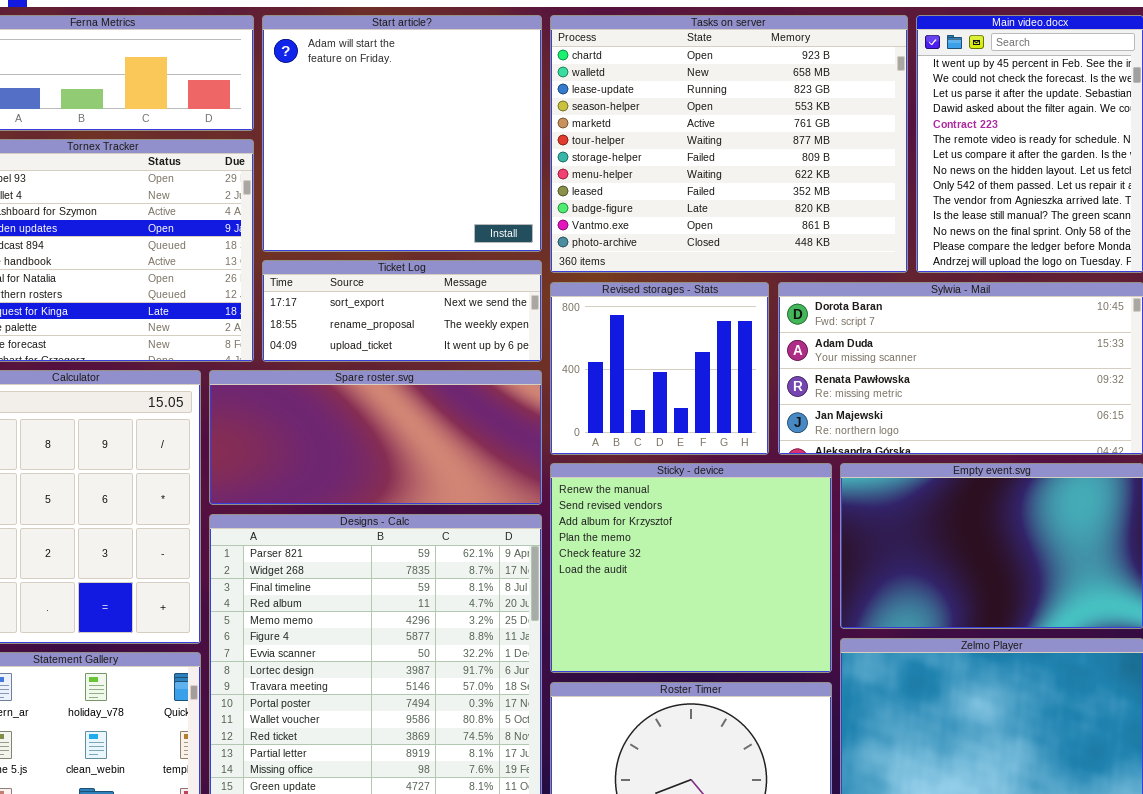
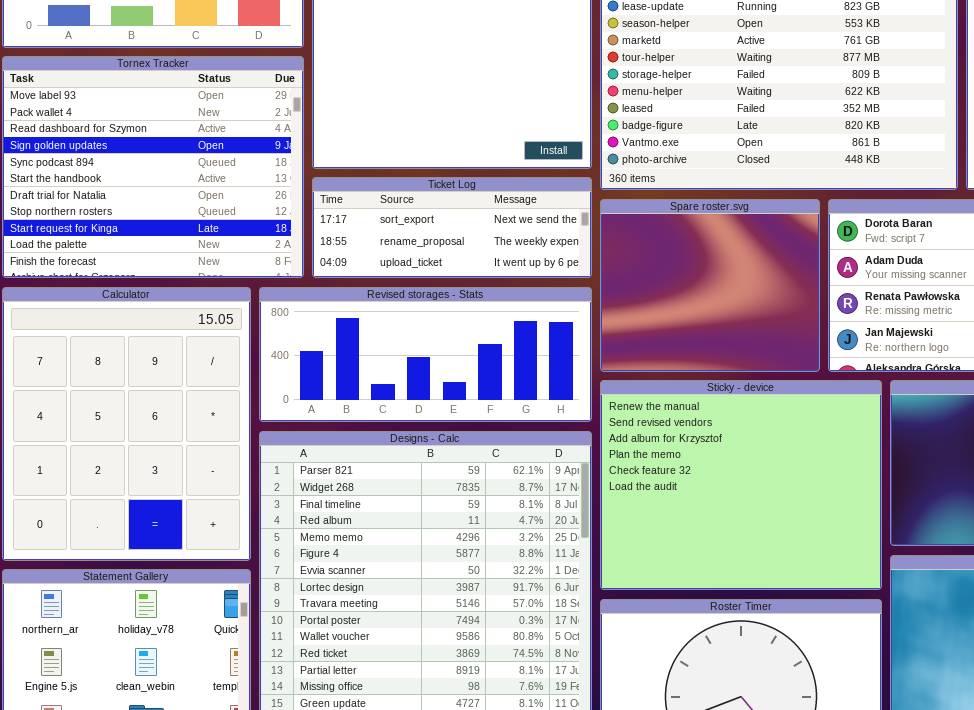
Revised storages - Stats: [550,282,769,455] -> [259,287,592,422], moved, resized
Spare roster.svg: [209,370,542,505] -> [600,199,820,372], moved, resized

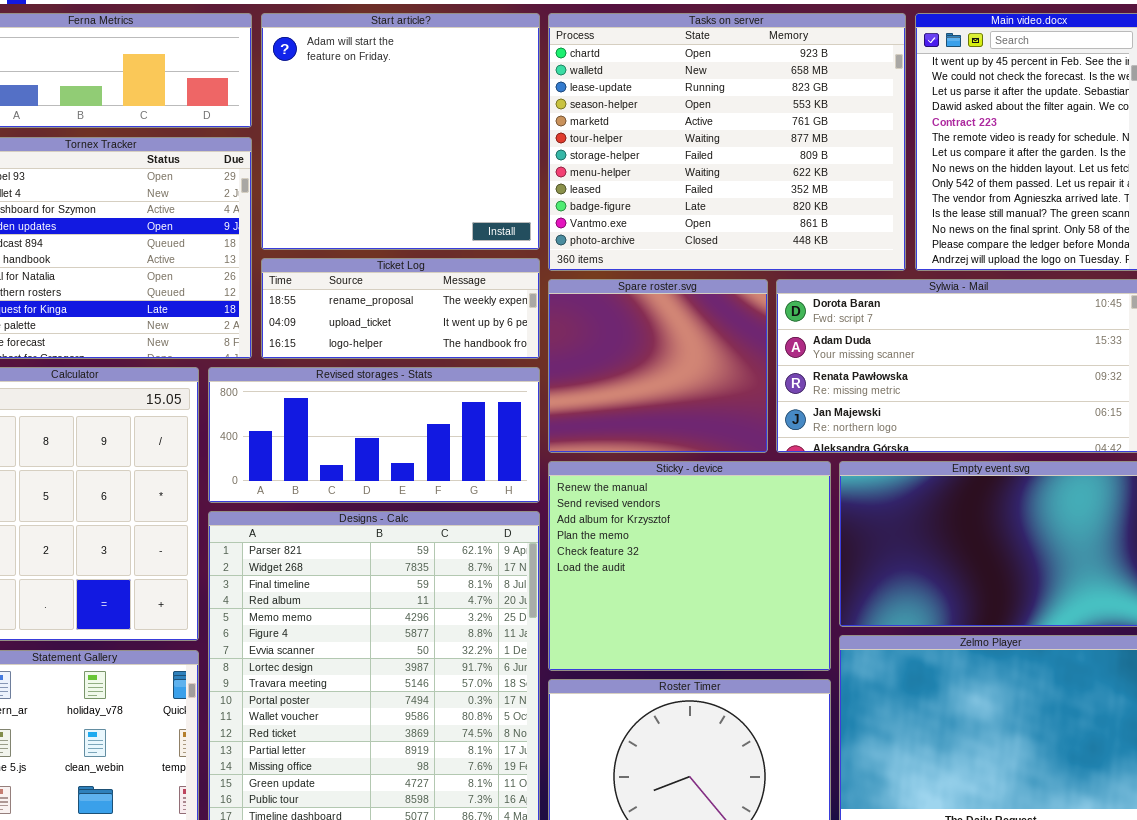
Ticket Log: [312,177,592,278] -> [261,258,540,359], scrolled down 1 row

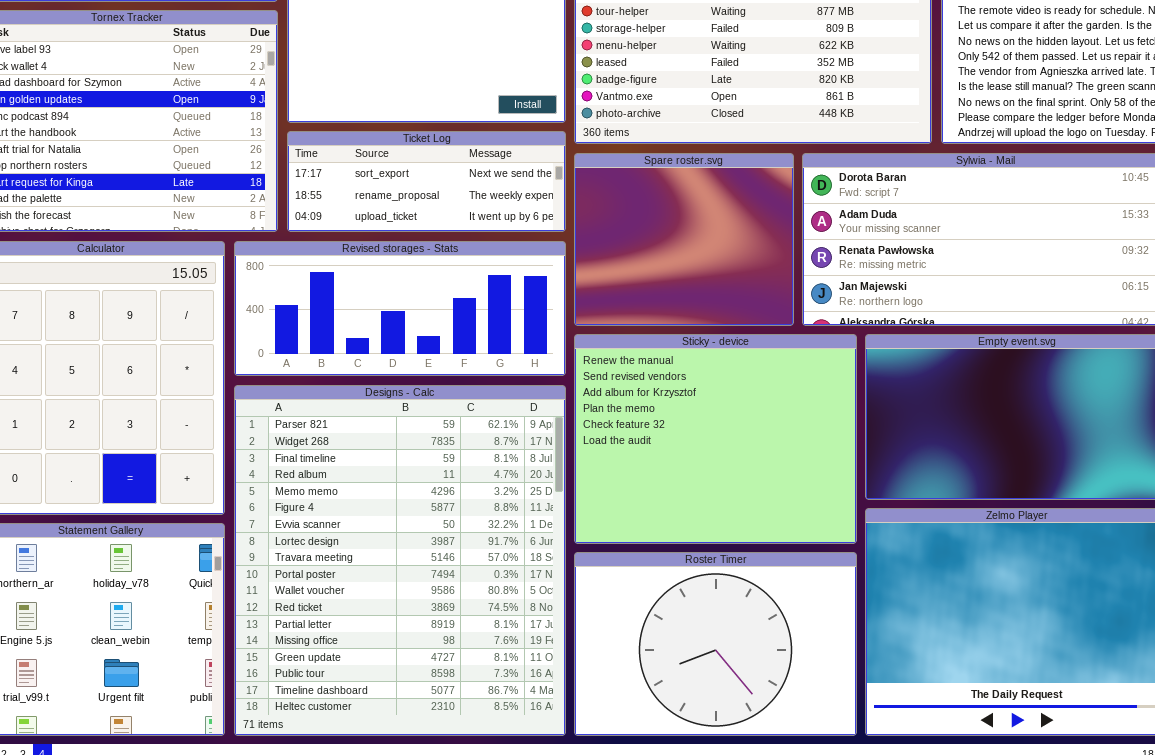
Ticket Log: [261,258,540,359] -> [287,131,566,232], scrolled up 1 row

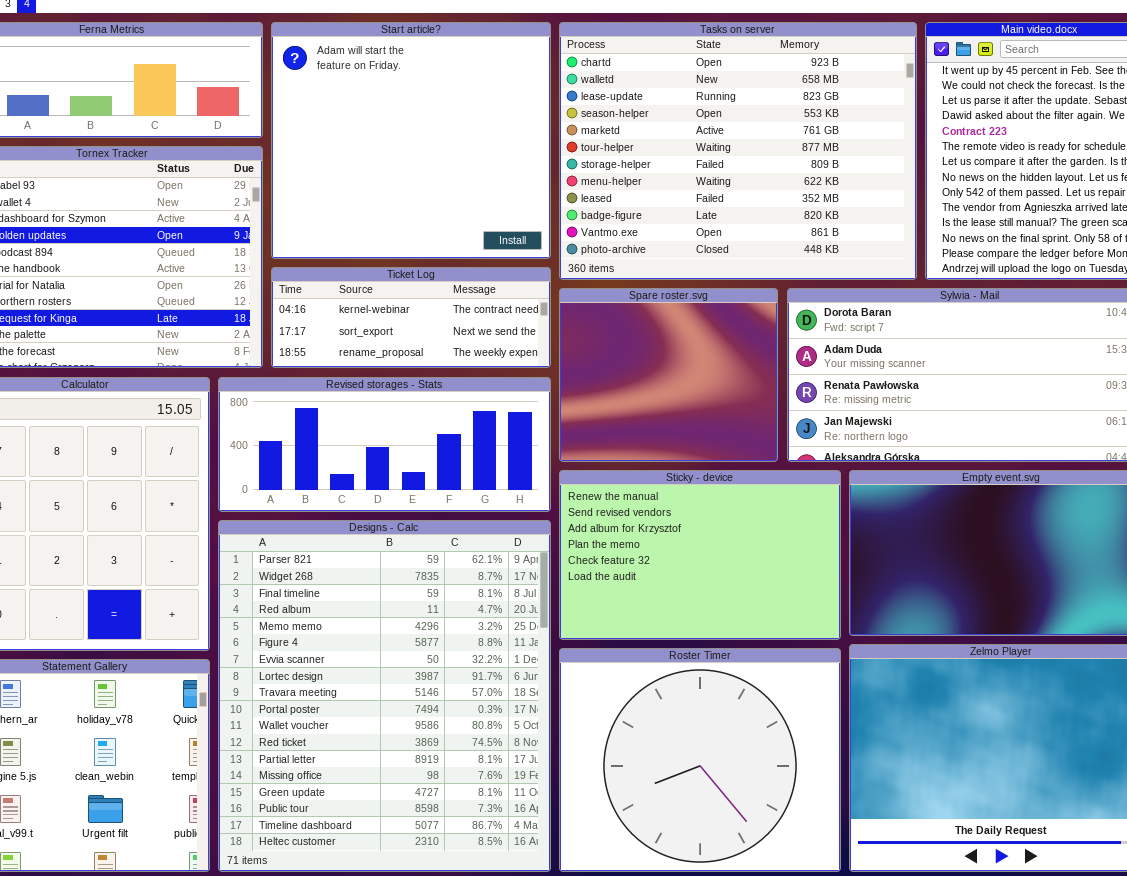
Ticket Log: [287,131,566,232] -> [271,267,551,368], scrolled up 1 row
Sticky - device: [574,334,857,544] -> [559,470,841,640], resized
Roster Timer: [574,552,857,736] -> [559,648,841,872], resized

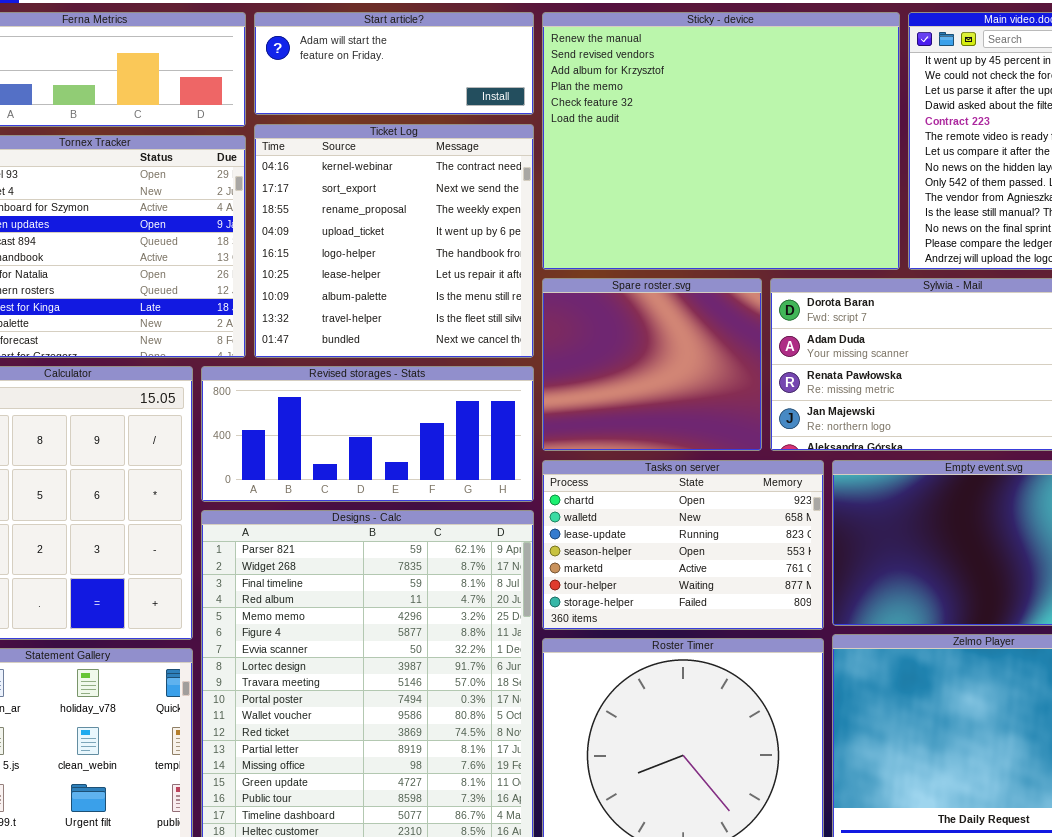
Start article?: [271,22,551,259] -> [254,12,534,115], resized
Tasks on server: [559,22,917,280] -> [542,460,824,630], moved, resized
Ticket Log: [271,267,551,368] -> [254,124,534,358], resized
Sticky - device: [559,470,841,640] -> [542,12,900,270], moved, resized

